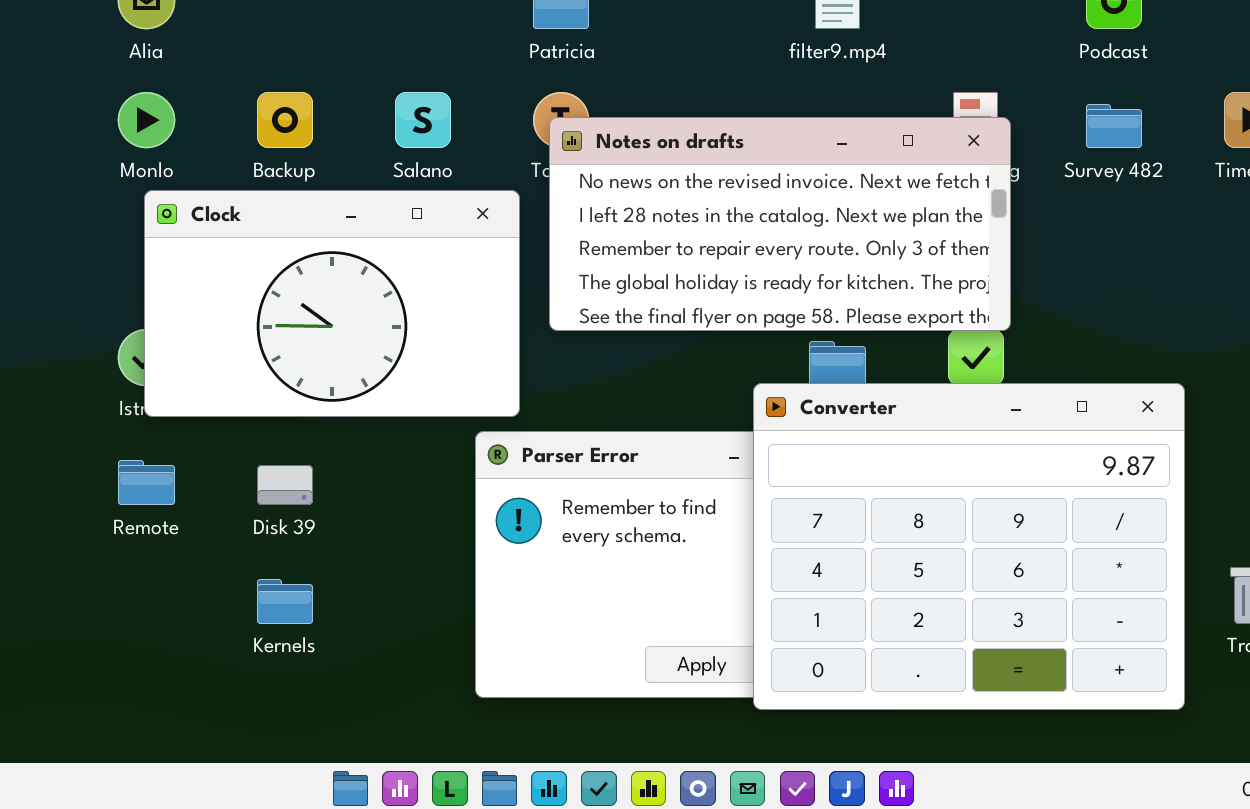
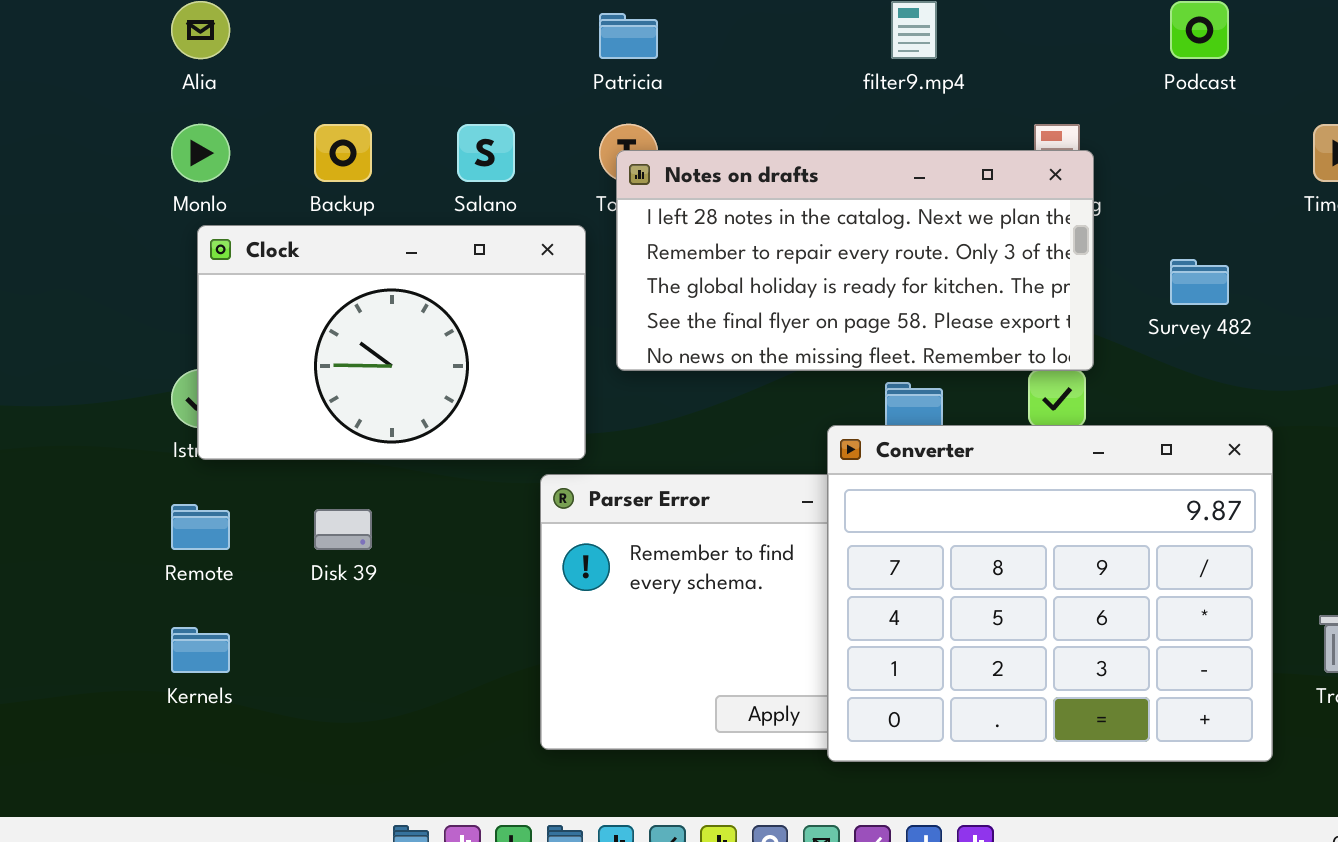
Survey 482: [1086,104,1142,148] -> [1170,259,1229,305], moved
Notes on drafts: [549,117,1011,331] -> [616,150,1094,371], scrolled down 1 row
Kernels: [257,579,313,624] -> [171,627,230,673], moved

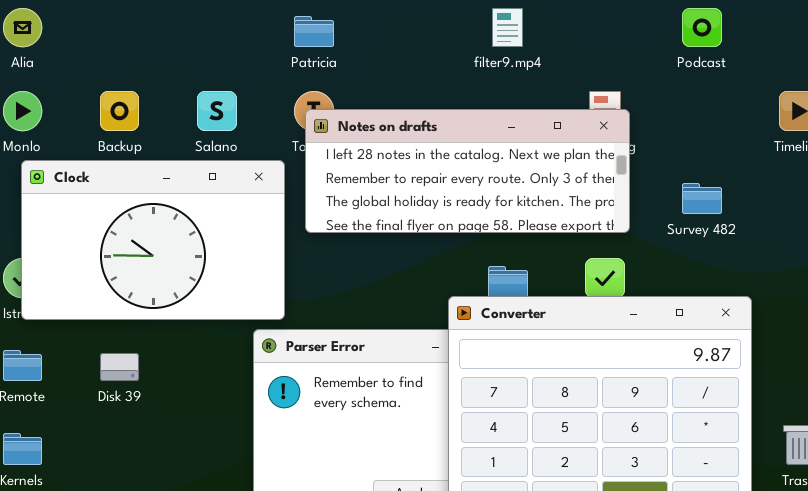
Notes on drafts: [616,150,1094,371] -> [305,109,630,233], resized

